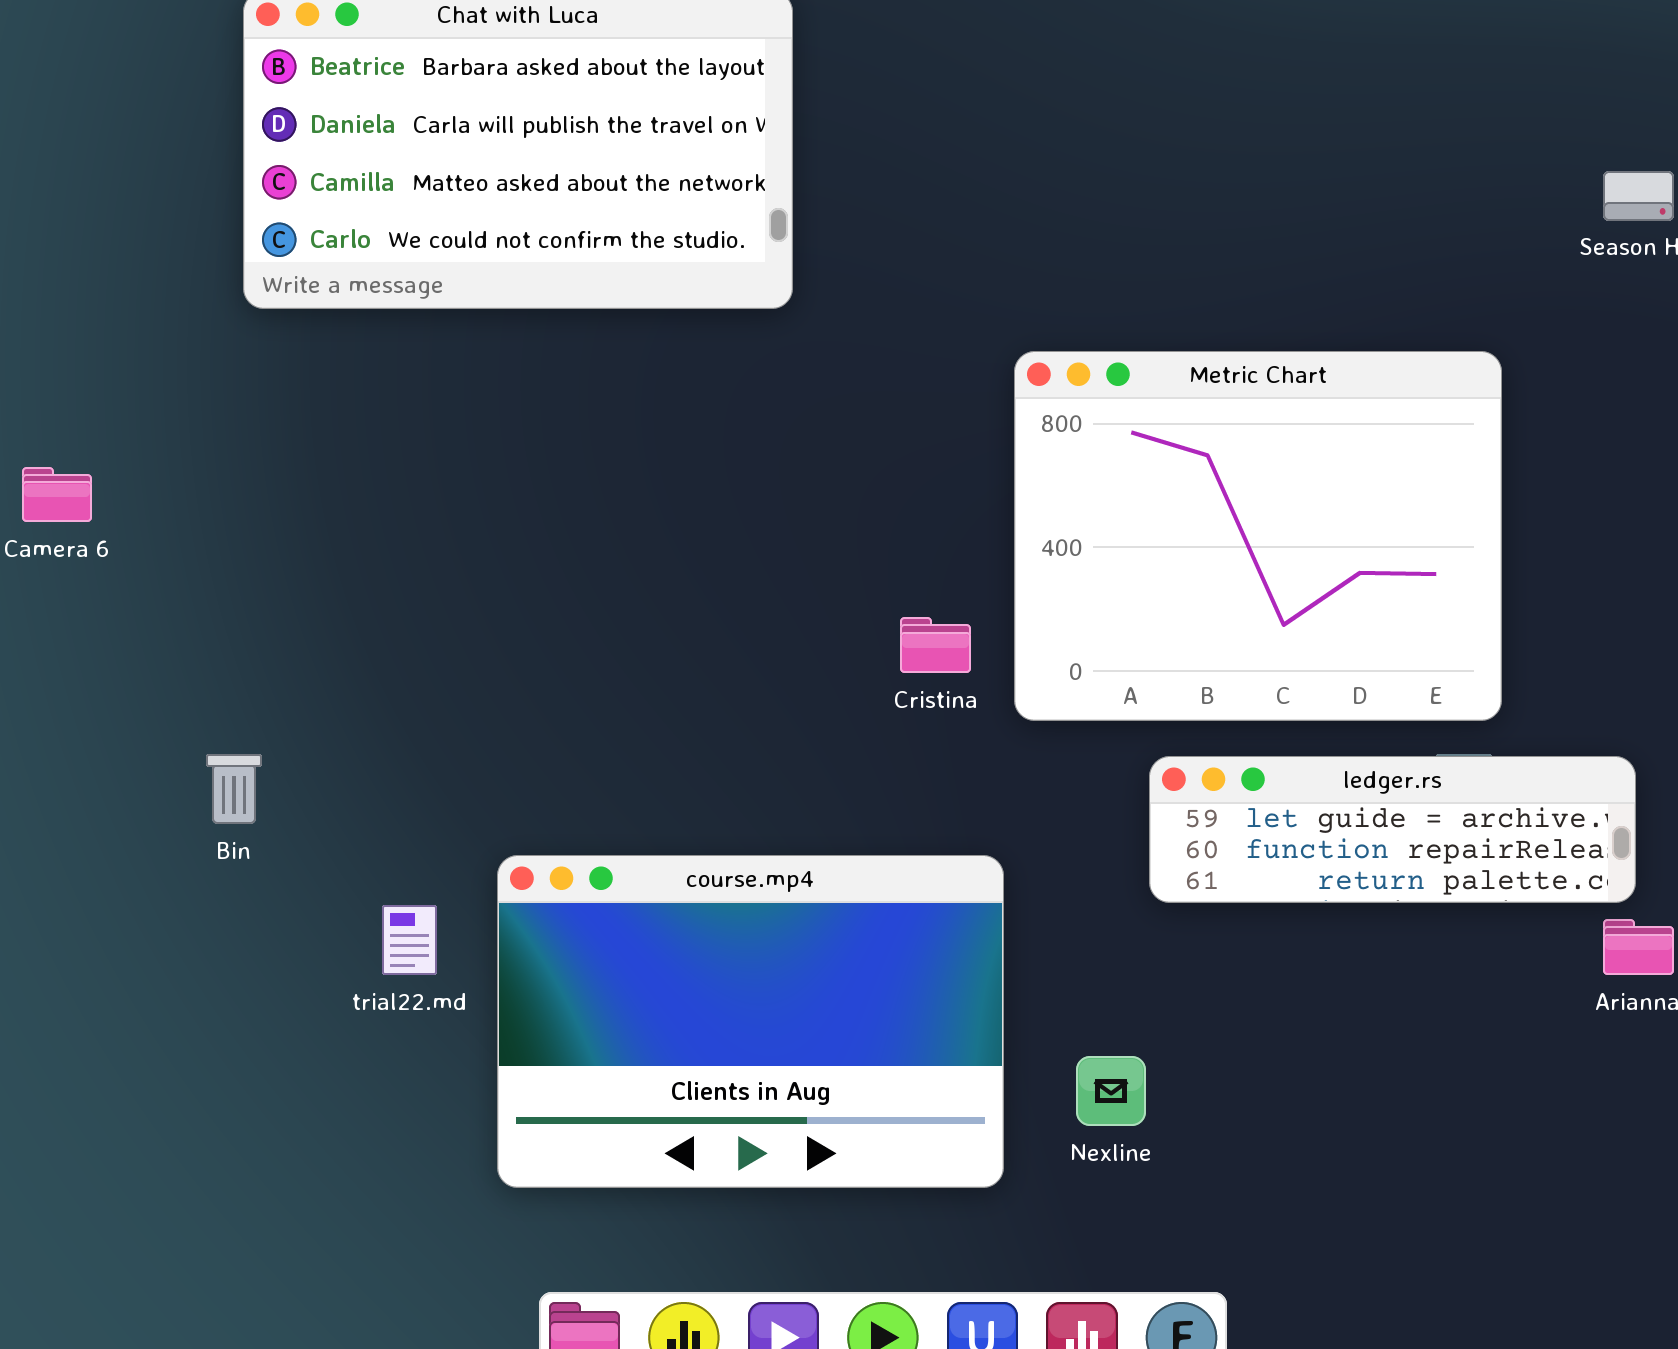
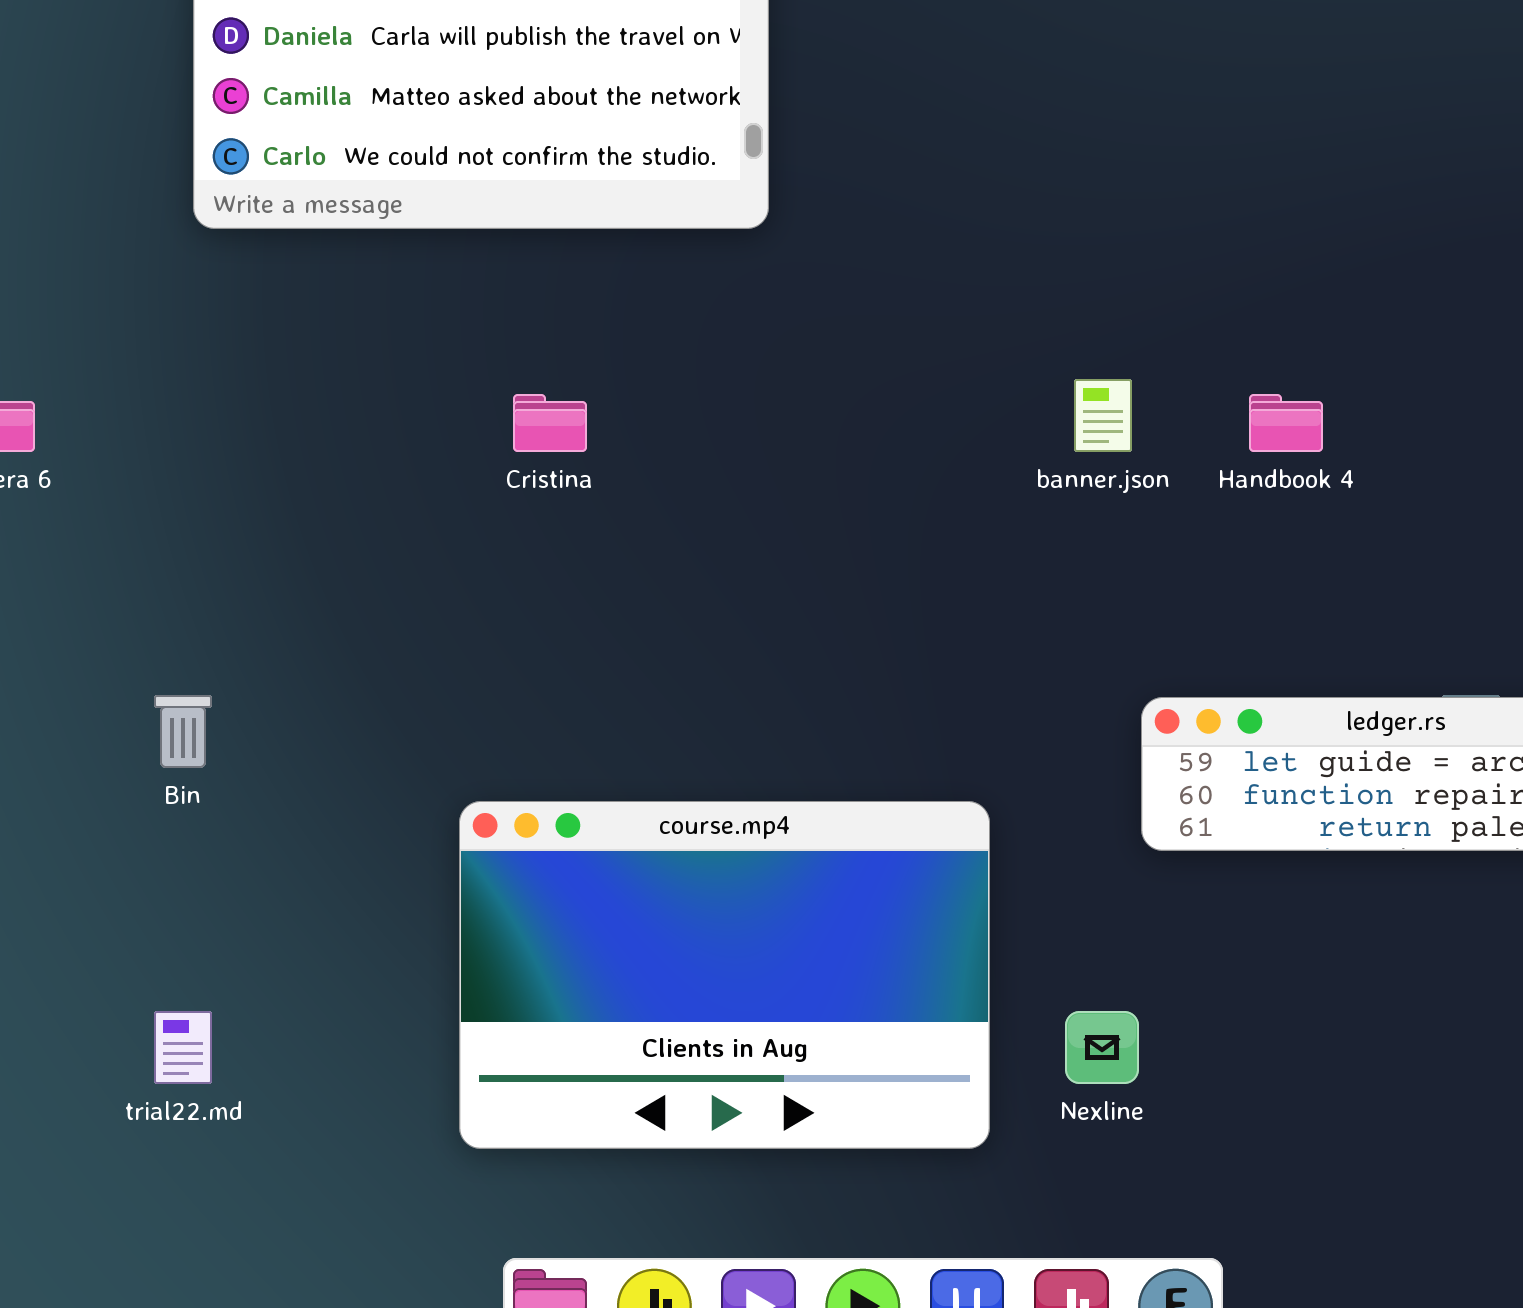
Metric Chart: [1014,351,1502,721] -> none, closed
Cristina: [900,617,971,673] -> [513,394,587,452], moved
trial22.md: [382,905,437,975] -> [154,1011,212,1084], moved

